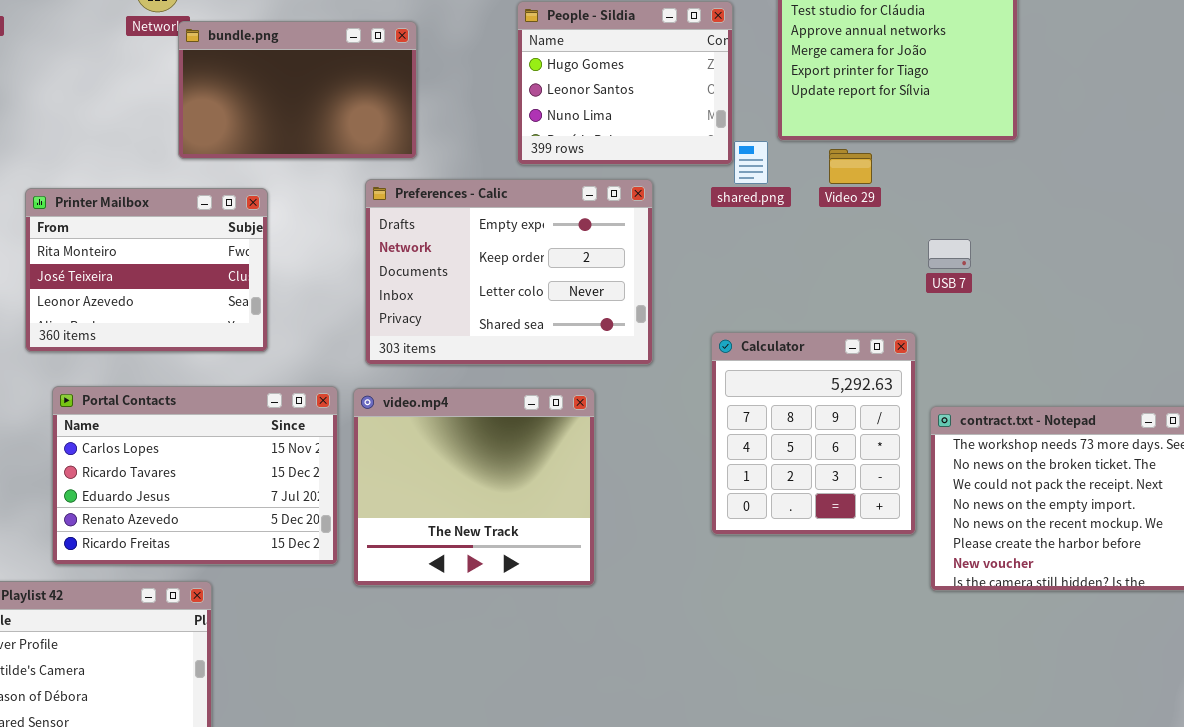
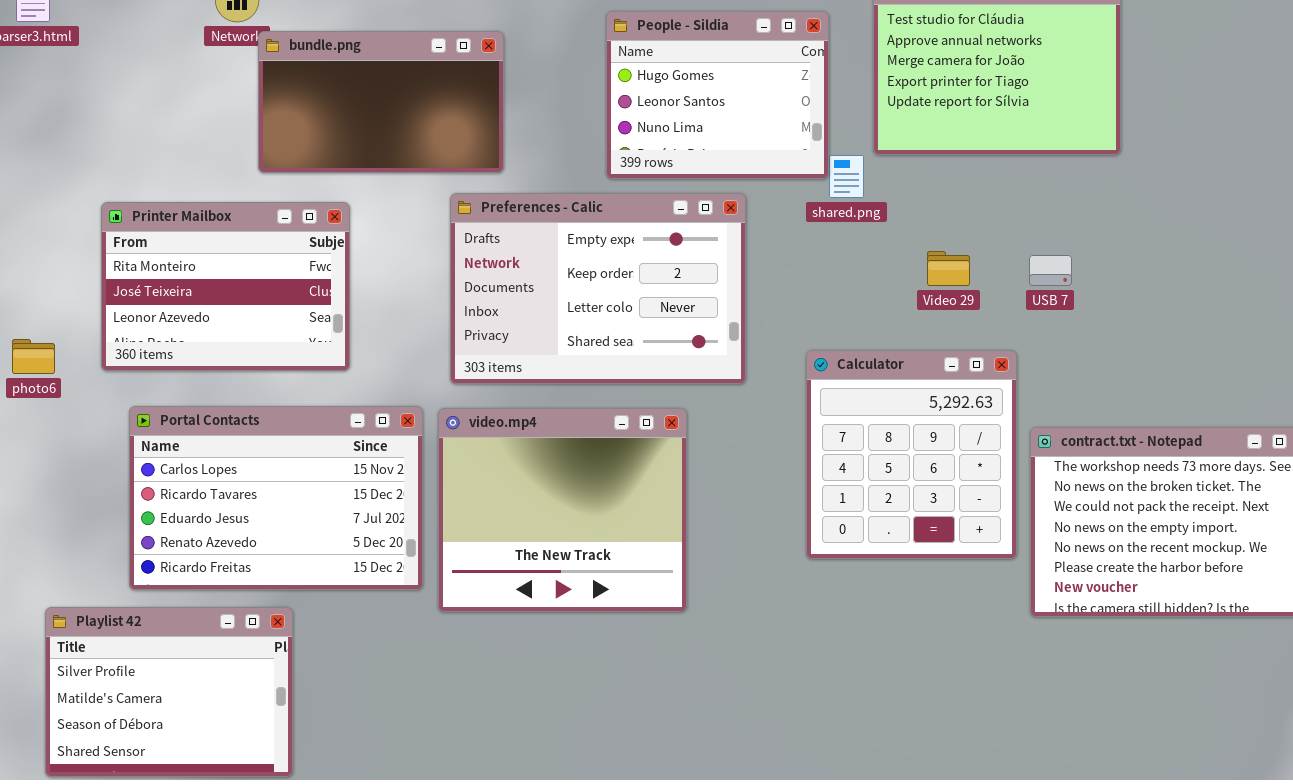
Video 29: [829,149,872,184] -> [927,251,970,286], moved

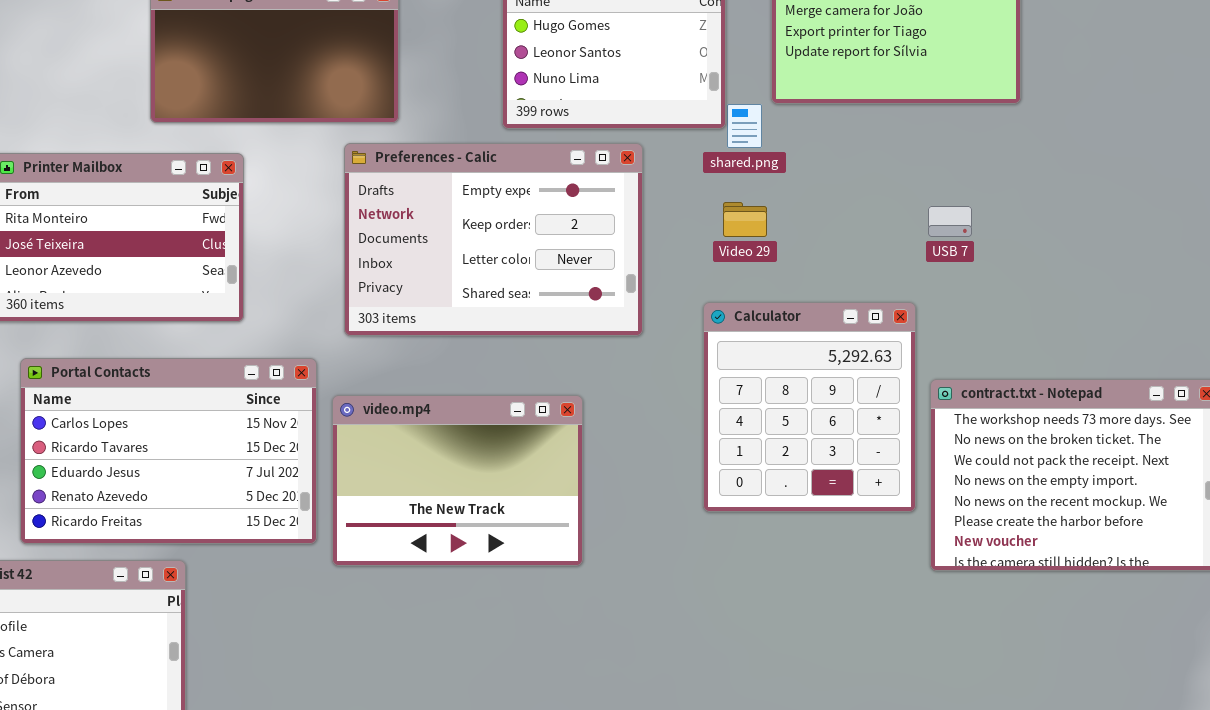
Video 29: [927,251,970,286] -> [723,202,767,237], moved
video.mp4: [438,408,687,612] -> [332,395,583,566], resized

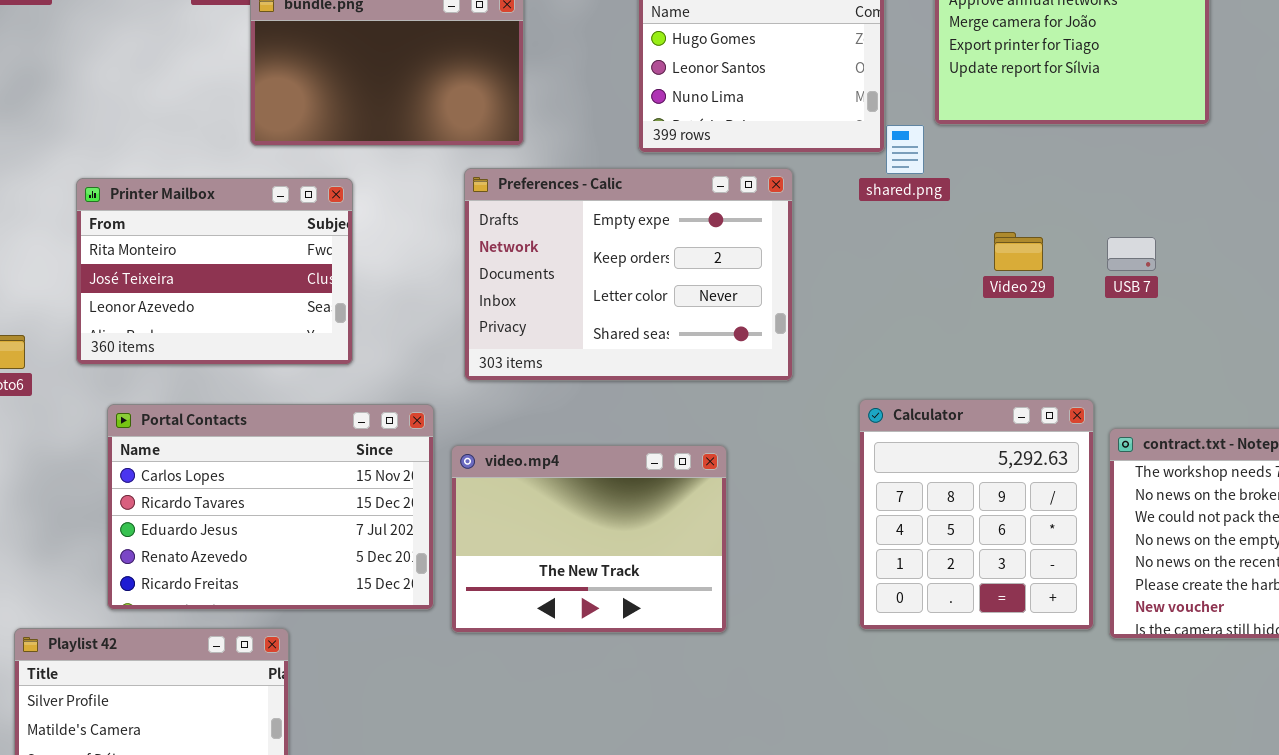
Video 29: [723,202,767,237] -> [994,232,1043,271], moved
Calculator: [703,302,916,512] -> [859,399,1094,630], moved

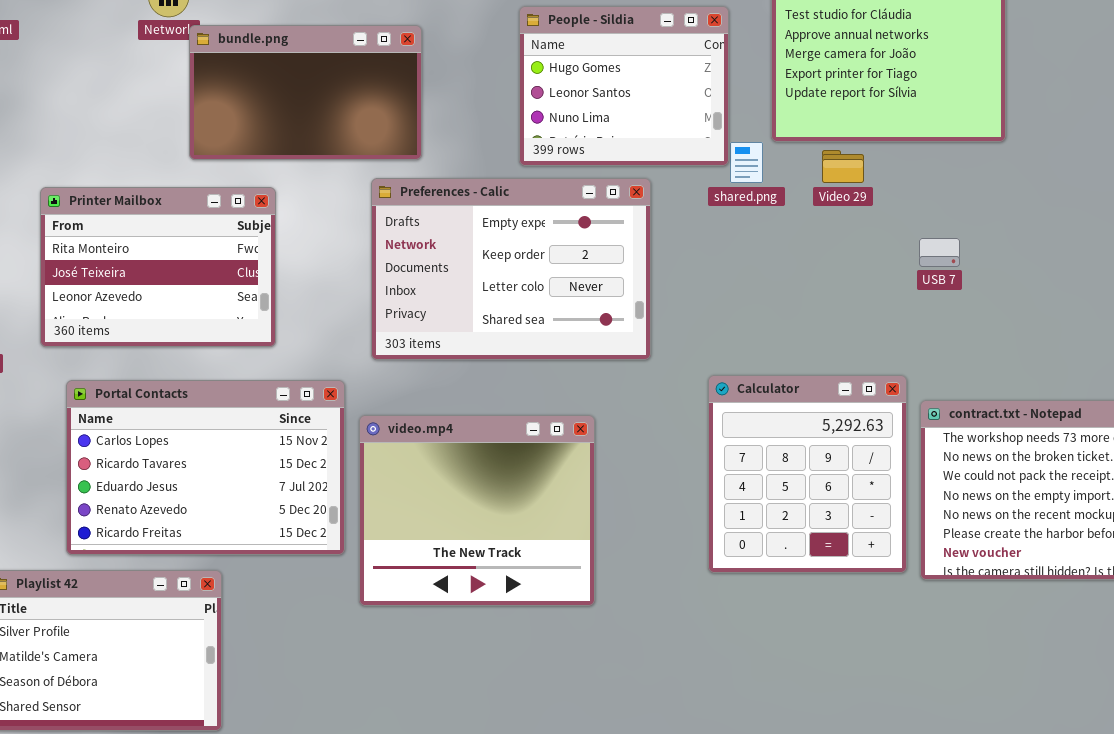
Video 29: [994,232,1043,271] -> [822,150,864,183], moved
video.mp4: [451,445,727,633] -> [359,415,595,606], resized

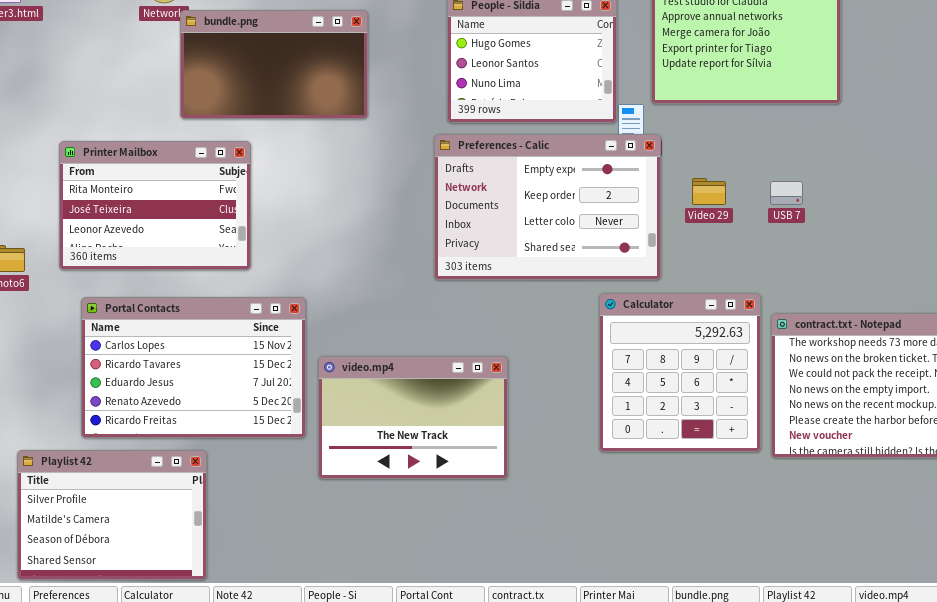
Video 29: [822,150,864,183] -> [692,178,726,205], moved
Preferences - Calic: [371,178,651,360] -> [434,134,661,280], moved
video.mp4: [359,415,595,606] -> [318,356,508,479], resized

